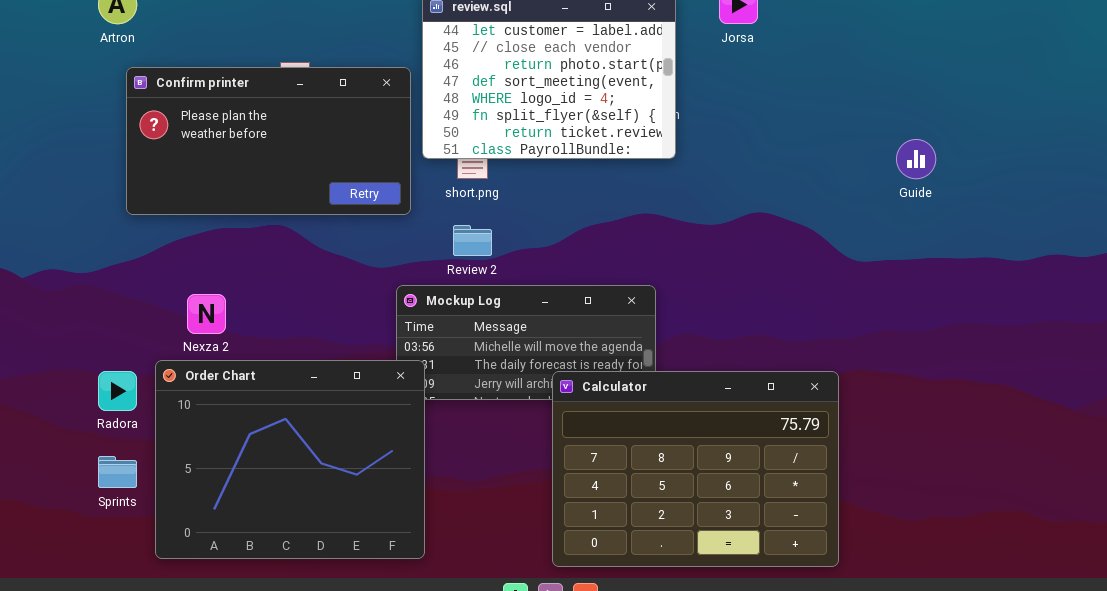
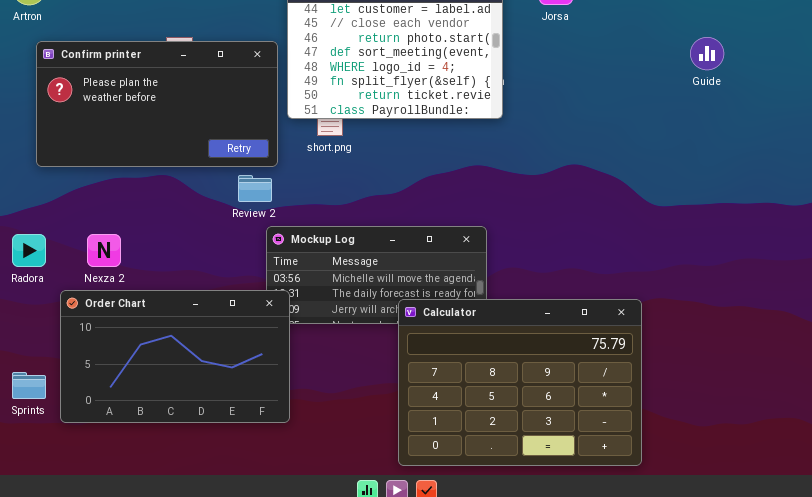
Guide: [896,139,936,179] -> [690,37,724,70], moved
Review 2: [453,225,492,256] -> [238,175,272,202], moved
Order Chart: [155,360,425,559] -> [60,290,290,423], resized
Radora: [98,371,137,411] -> [12,234,46,267], moved

